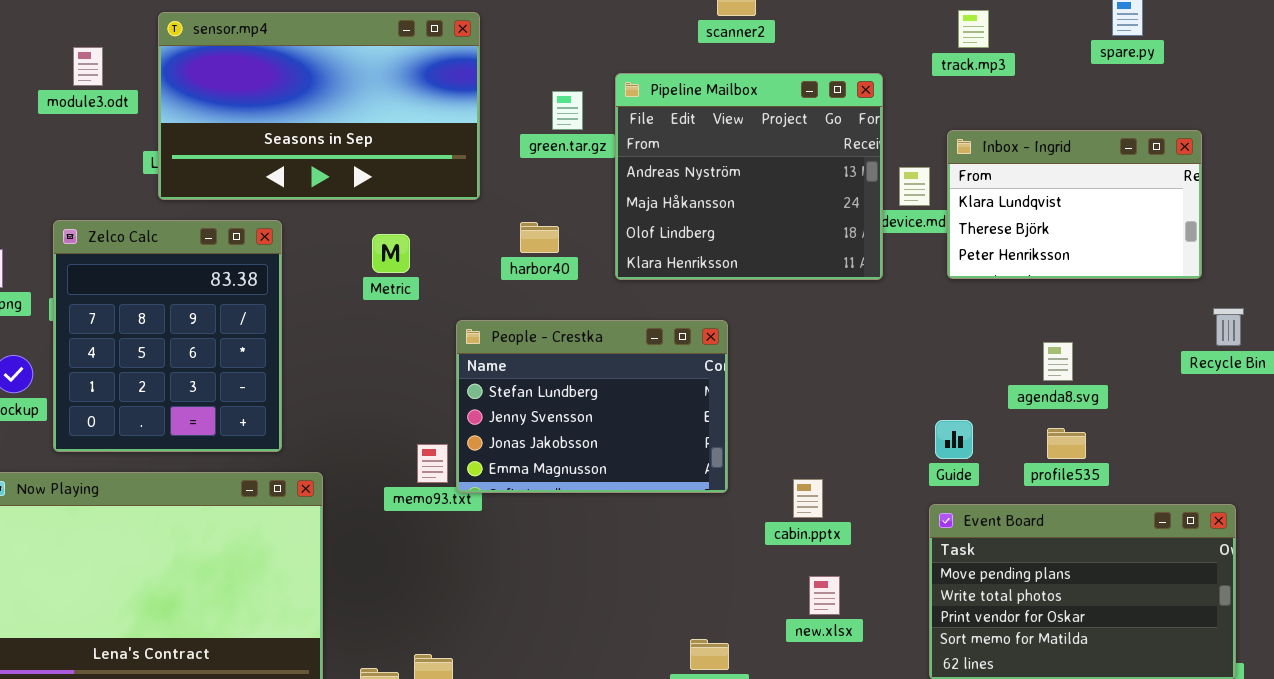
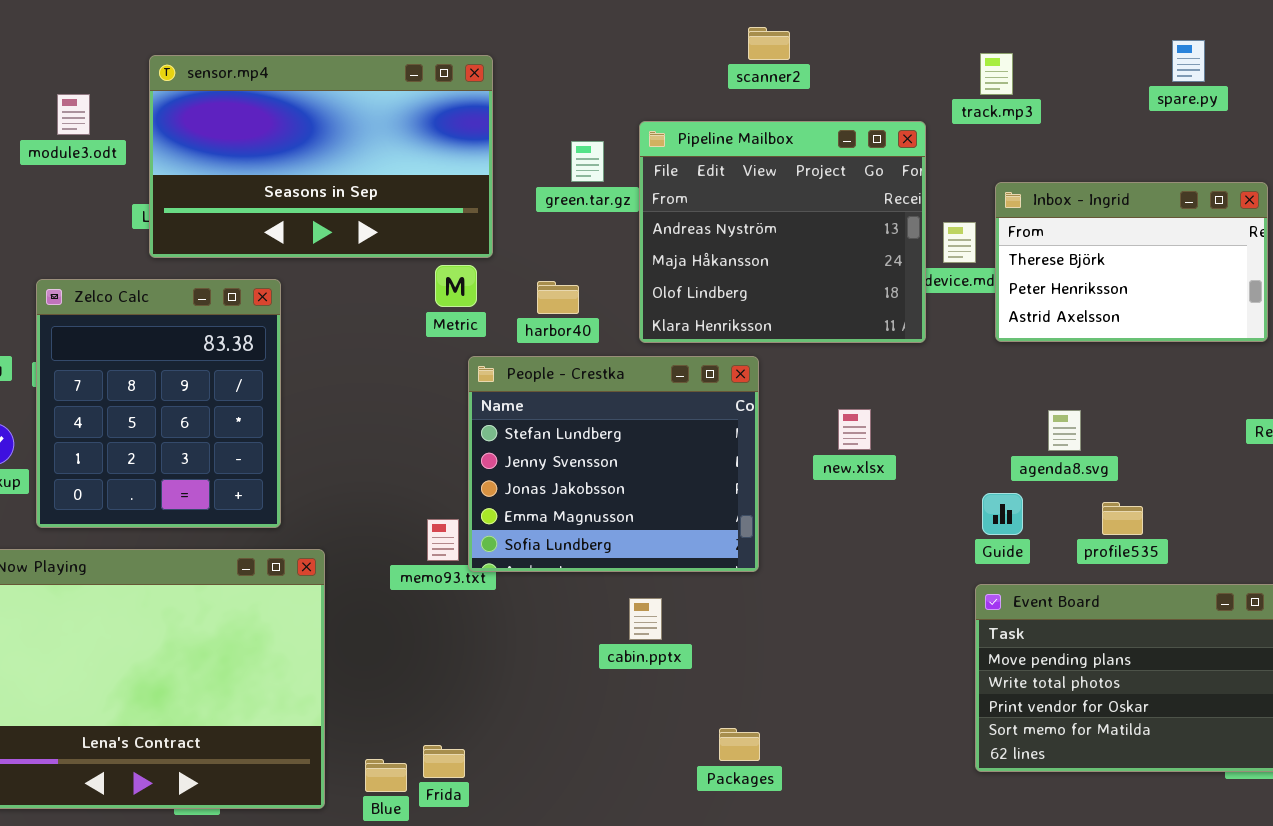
track.mp3: [958,10,989,48] -> [980,53,1013,95], moved
Inbox - Ingrid: [947,130,1202,279] -> [995,182,1268,342], scrolled down 1 row
Metric: [372,234,410,273] -> [435,265,477,307], moved
People - Crestka: [456,320,728,493] -> [468,356,759,572], resized
agenda8.svg: [1043,342,1073,381] -> [1048,410,1081,451], moved
cabin.pptx: [793,479,823,518] -> [629,598,662,640], moved
new.xlsx: [809,576,840,615] -> [838,409,871,450], moved

